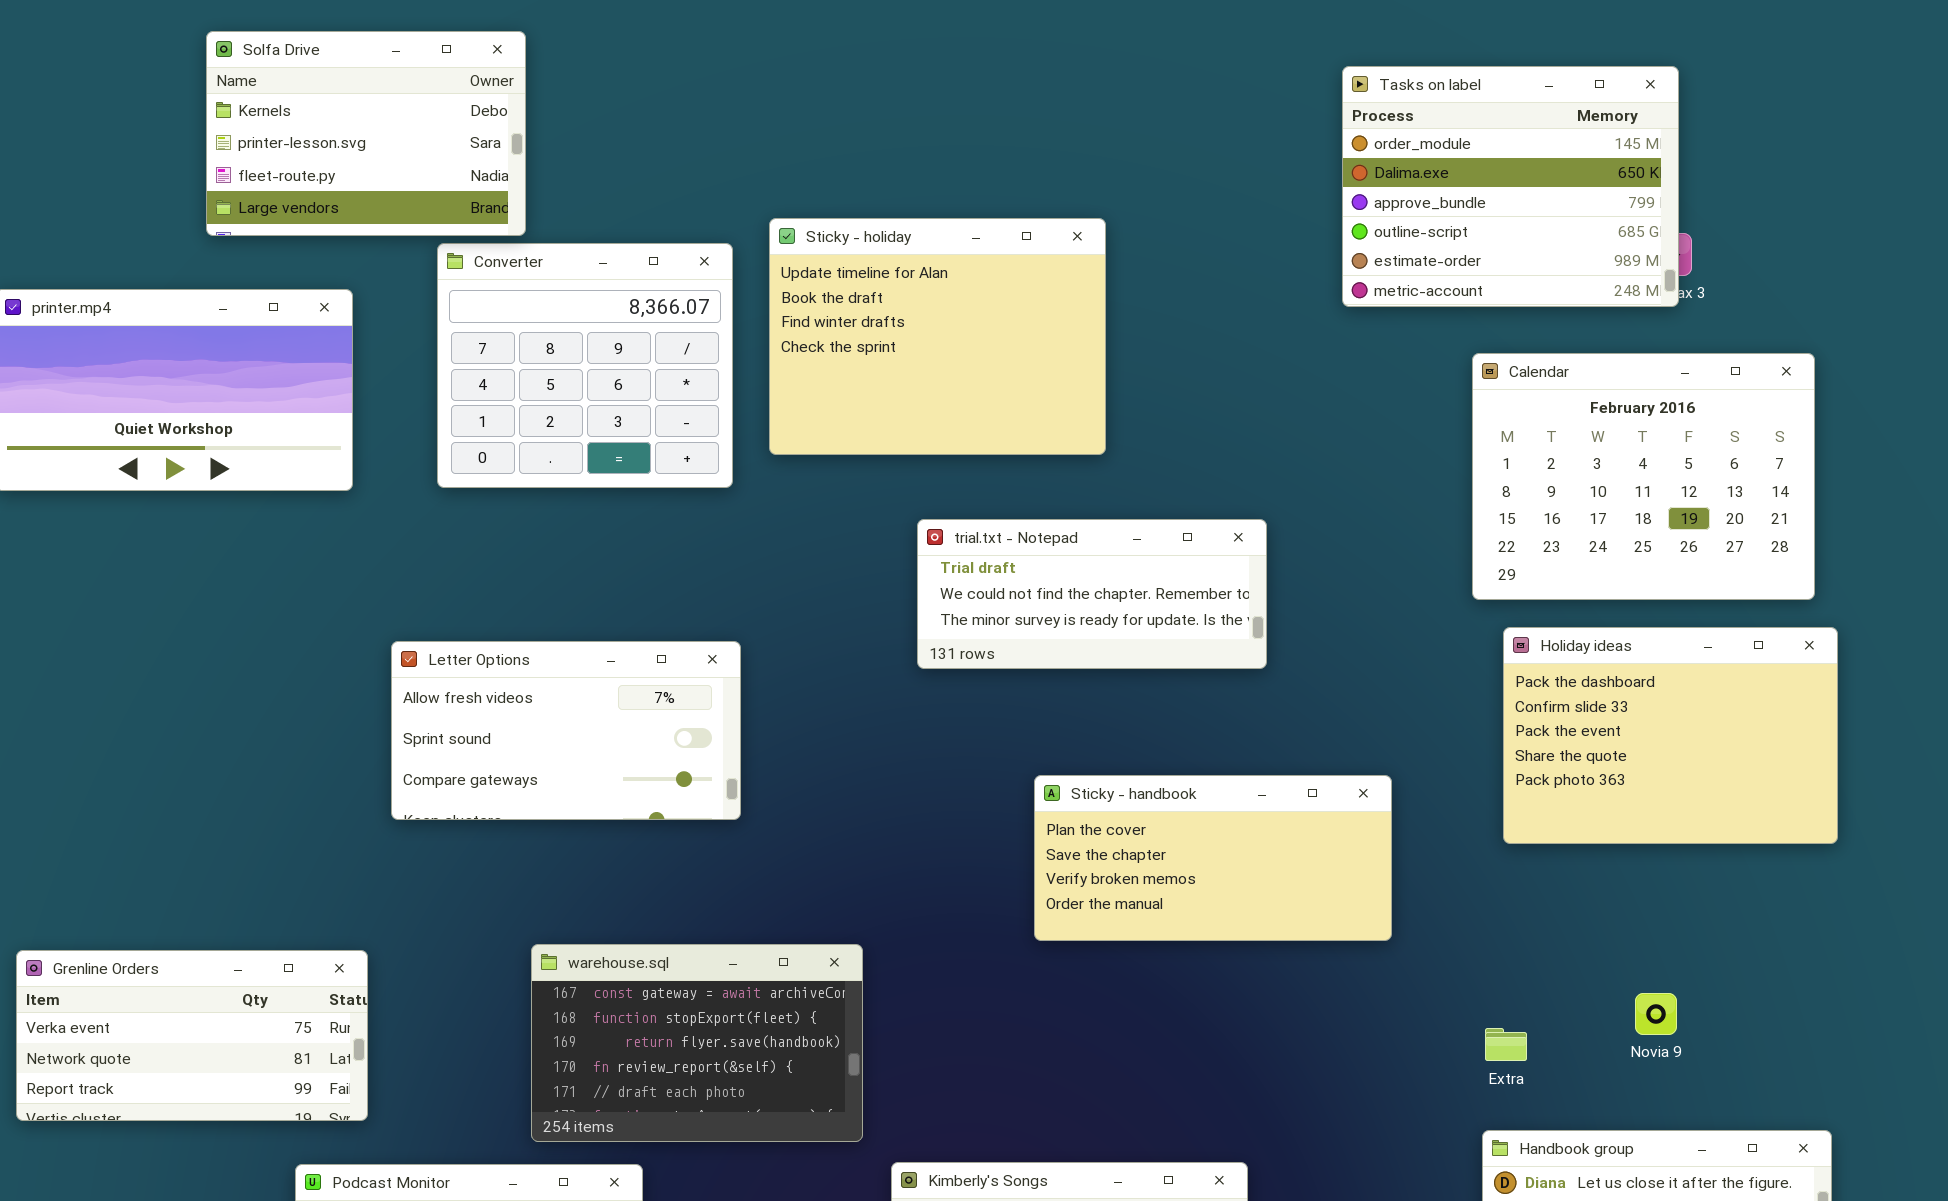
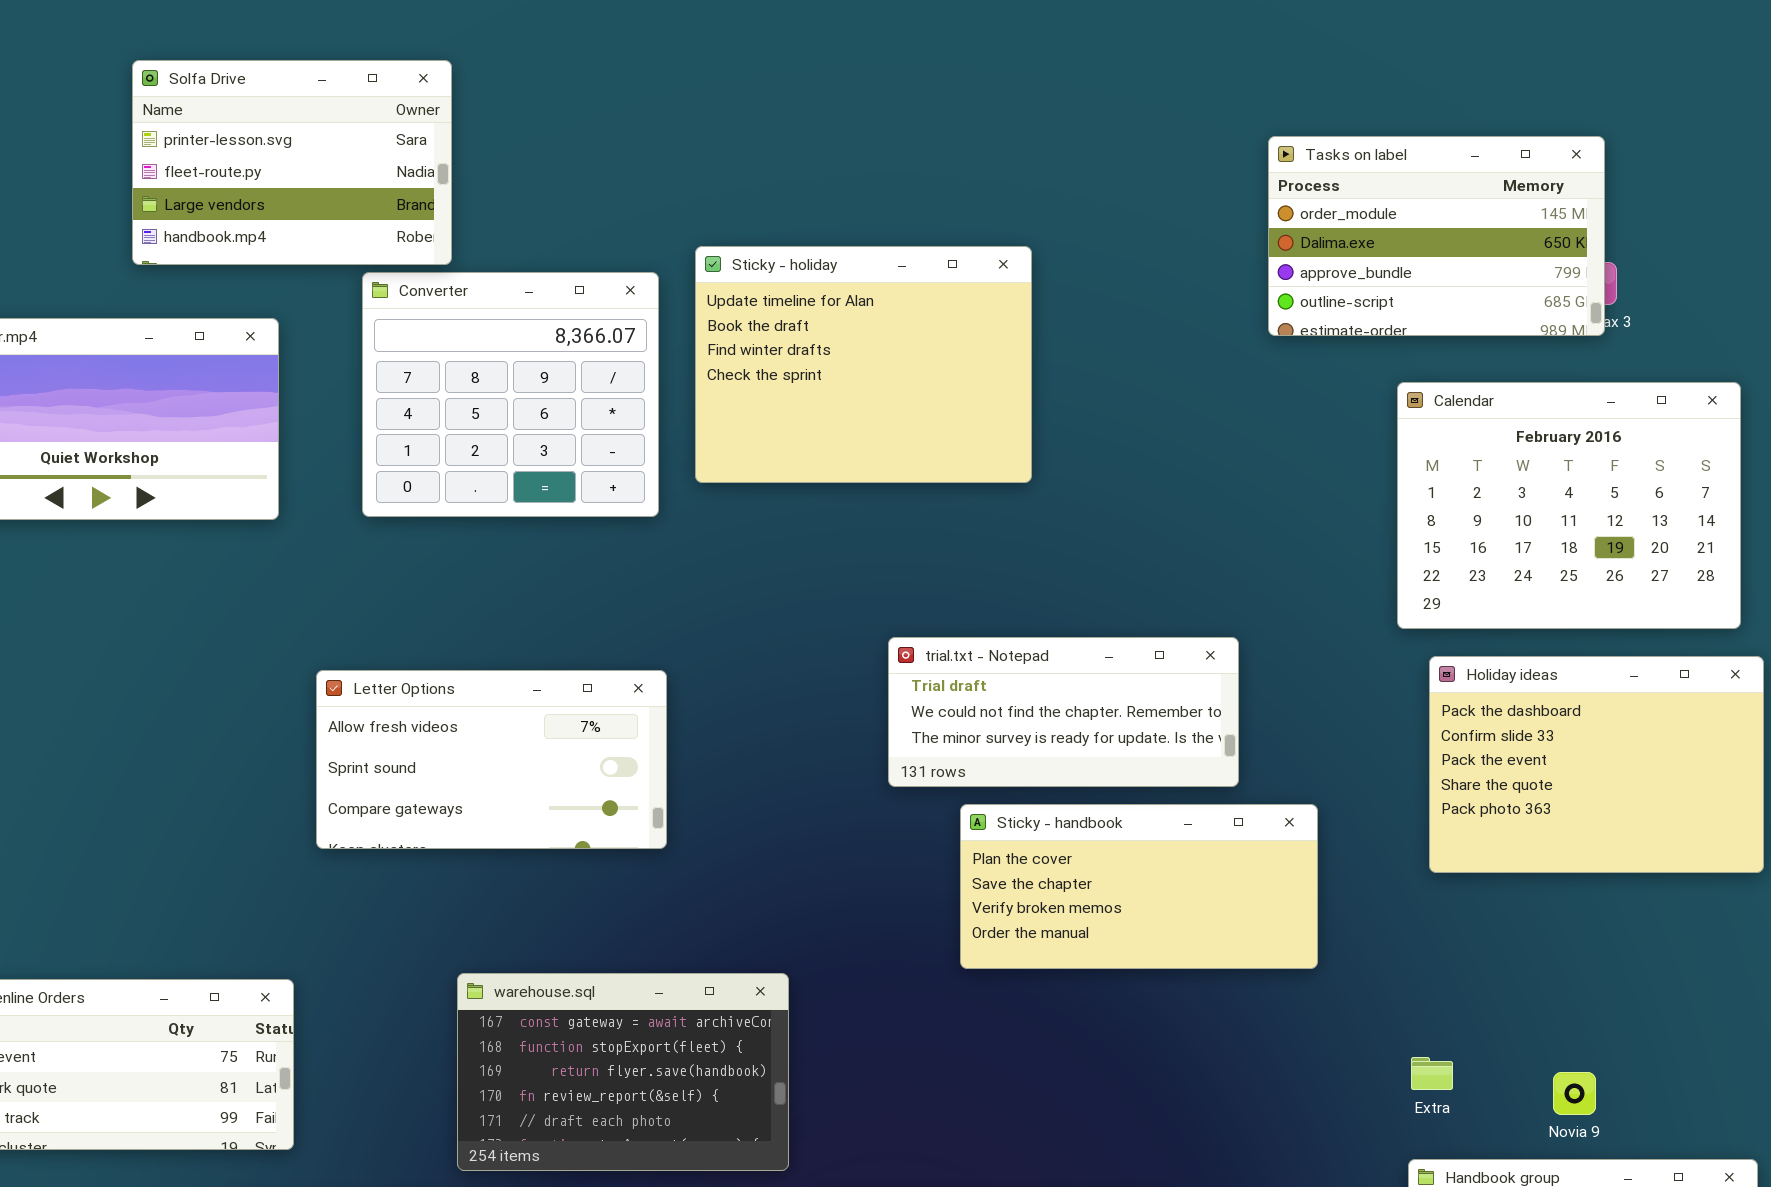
Solfa Drive: [206,31,526,236] -> [132,60,452,265], scrolled down 1 row
Tasks on label: [1342,66,1679,307] -> [1268,136,1605,336], resized
trial.txt - Notepad: [917,519,1267,669] -> [888,637,1239,787], moved
Novia 9: [1635,993,1677,1035] -> [1553,1072,1596,1115], moved

